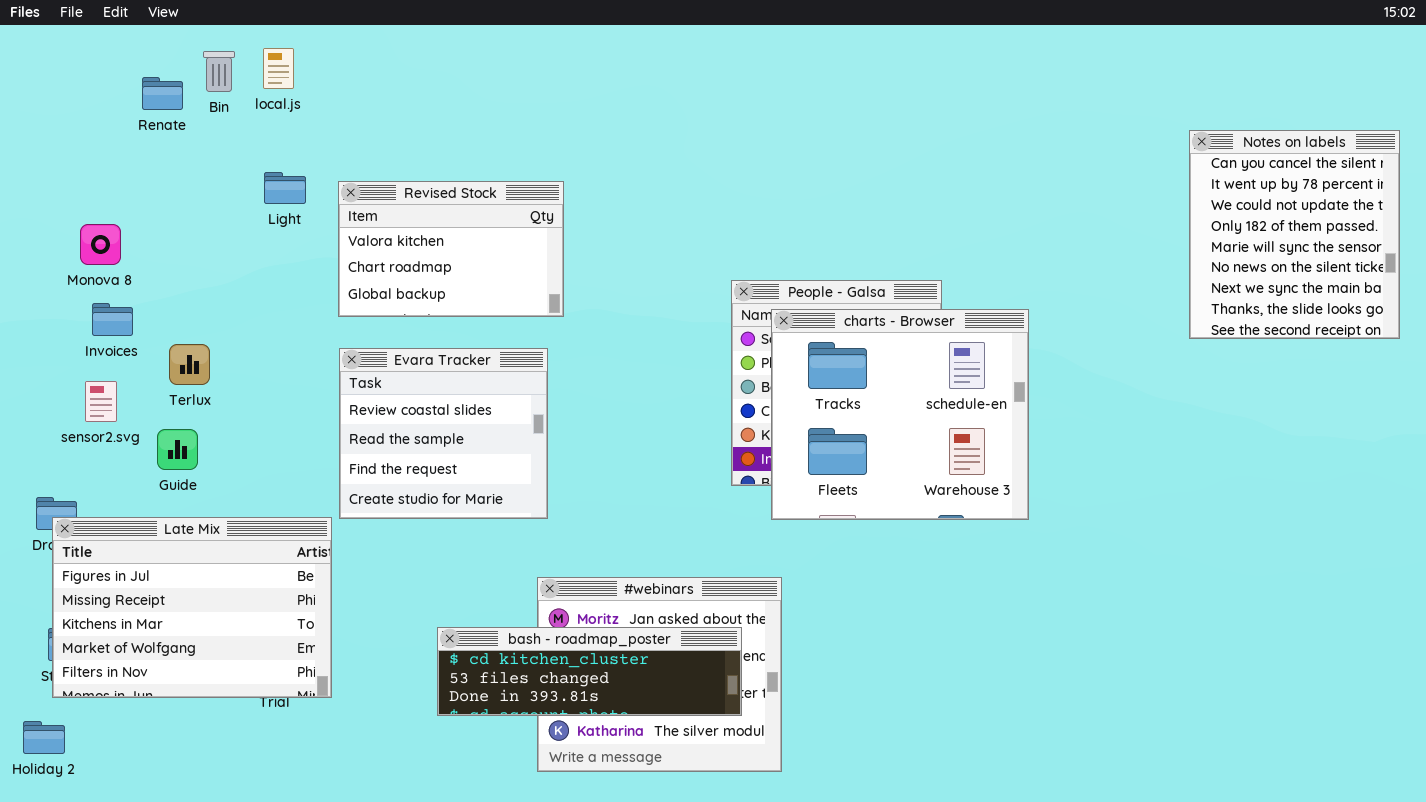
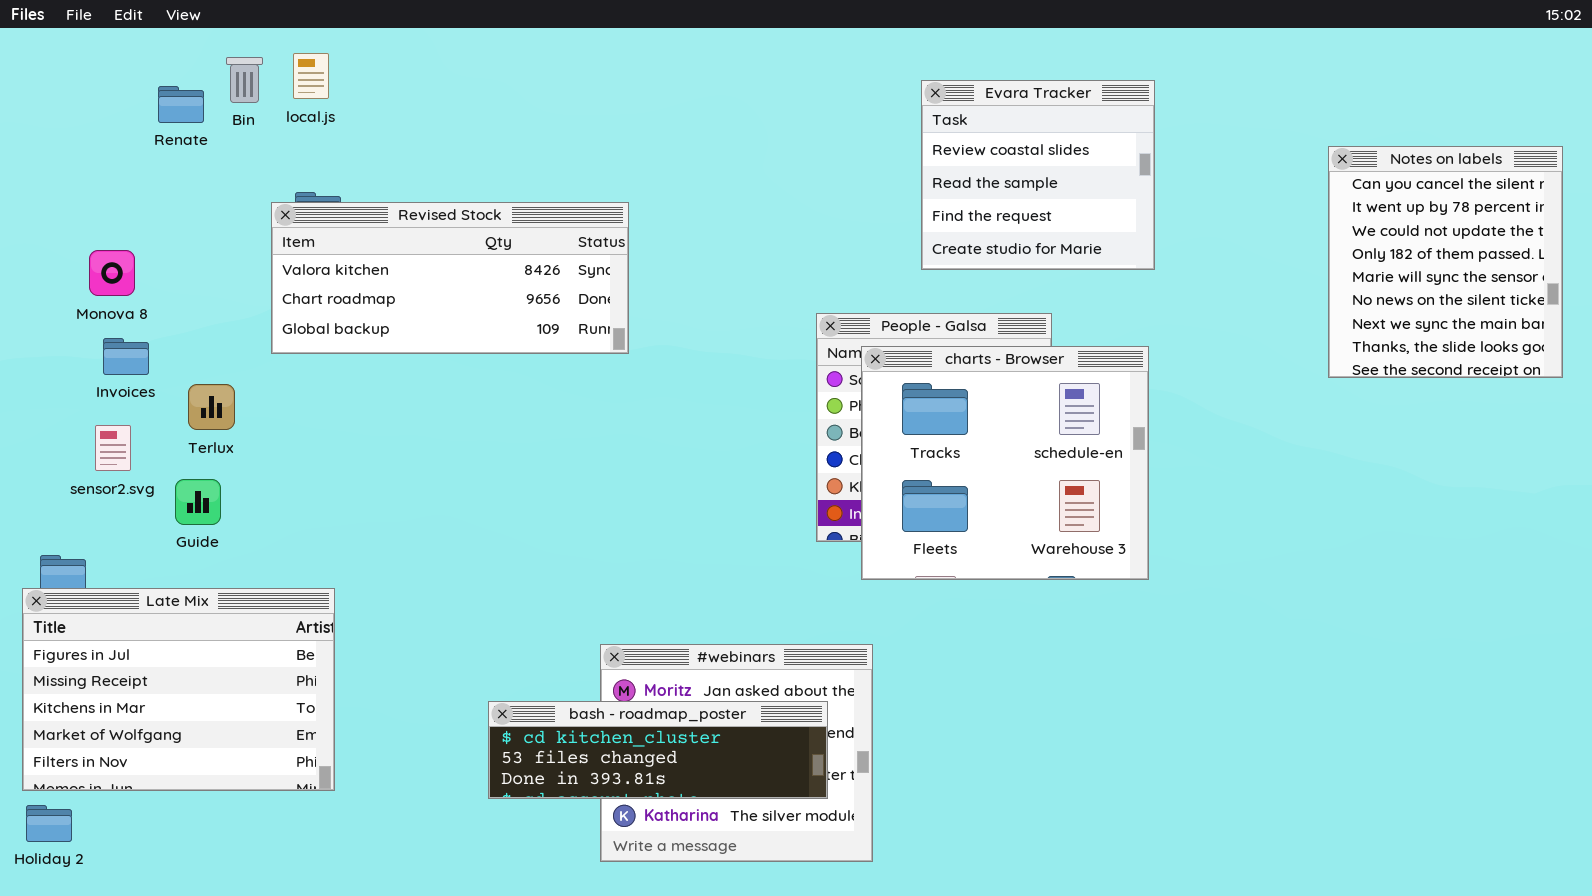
Revised Stock: [338,181,564,317] -> [271,202,629,354], resized
Evara Tracker: [339,348,548,519] -> [921,80,1155,270], moved
Late Mix: [52,517,332,698] -> [22,588,335,791], moved

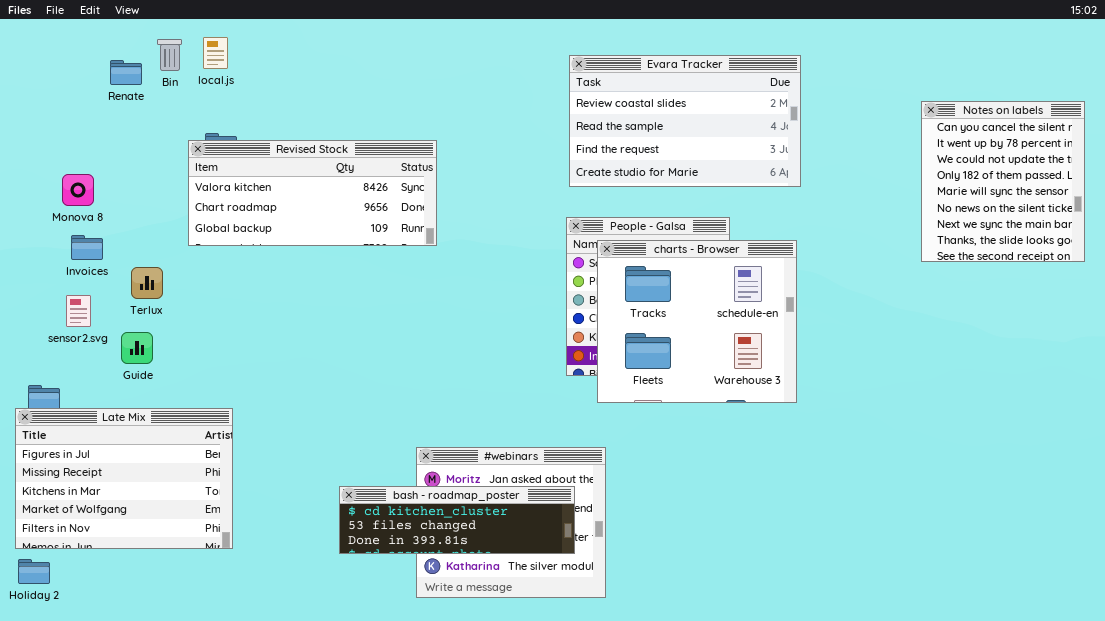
Evara Tracker: [921,80,1155,270] -> [569,55,801,187], resized

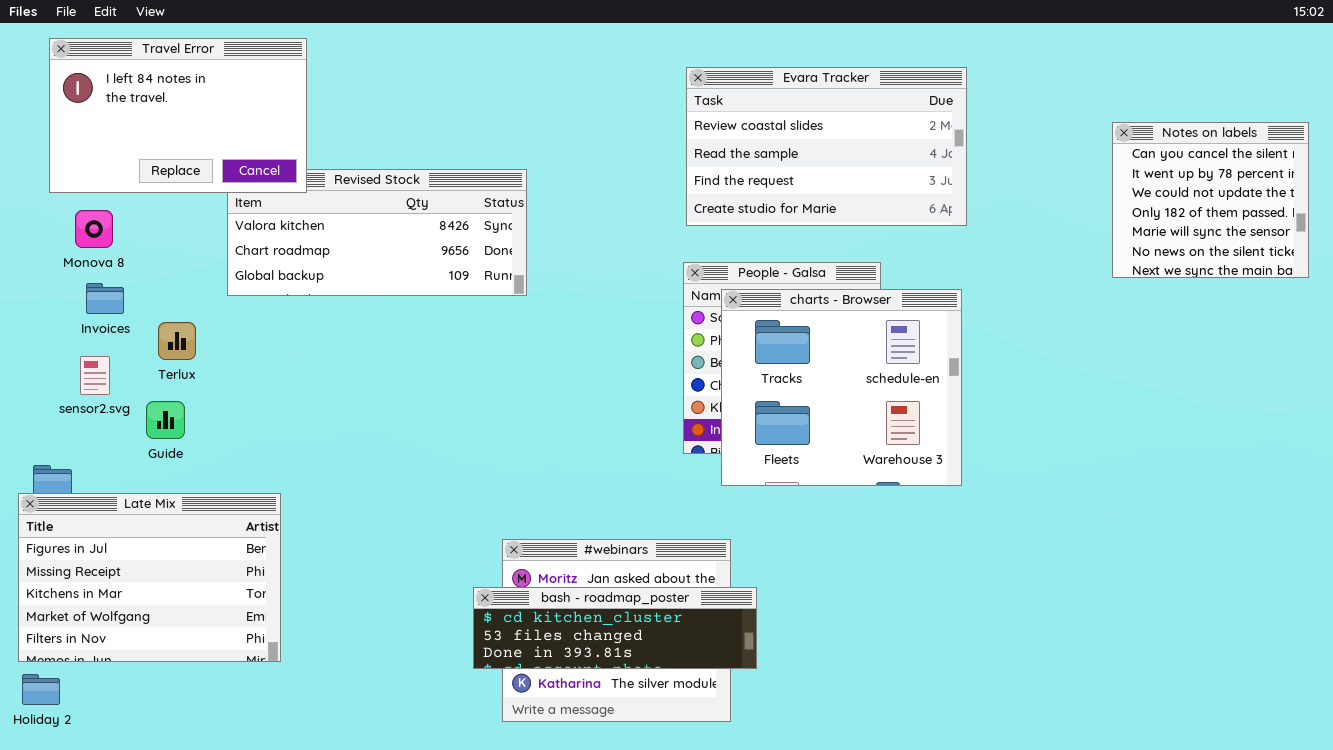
Travel Error: none -> [49,38,307,193], opened
Notes on labels: [921,101,1085,262] -> [1112,122,1309,278], resized
bash - roadmap_poster: [339,486,575,554] -> [473,587,757,669], moved

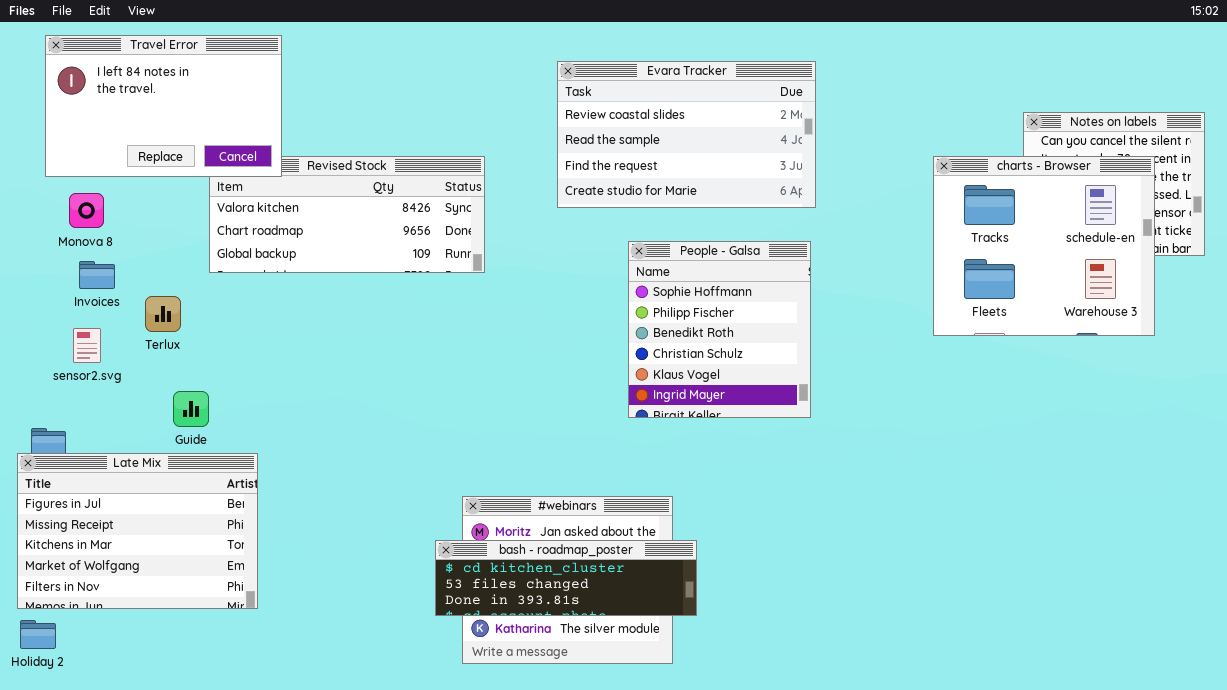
Evara Tracker: [686,67,967,226] -> [557,61,816,208], moved
charts - Browser: [721,289,962,486] -> [933,156,1155,336], moved
Guide: [146,401,185,439] -> [173,391,209,427], moved

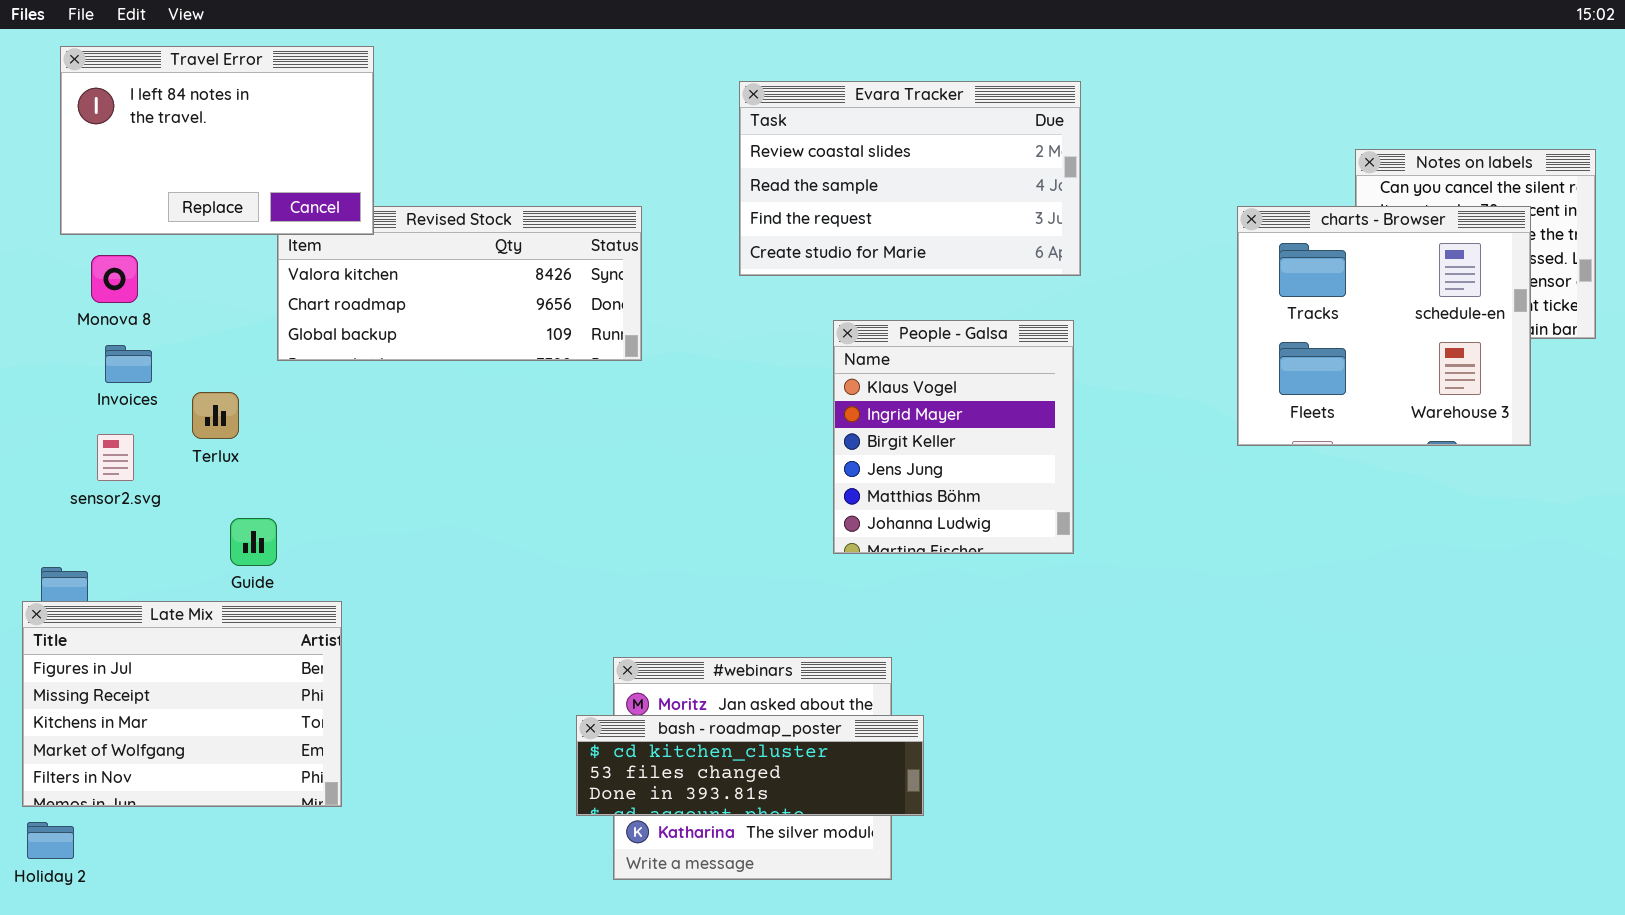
People - Galsa: [628,241,811,418] -> [833,320,1074,554], scrolled down 4 rows

